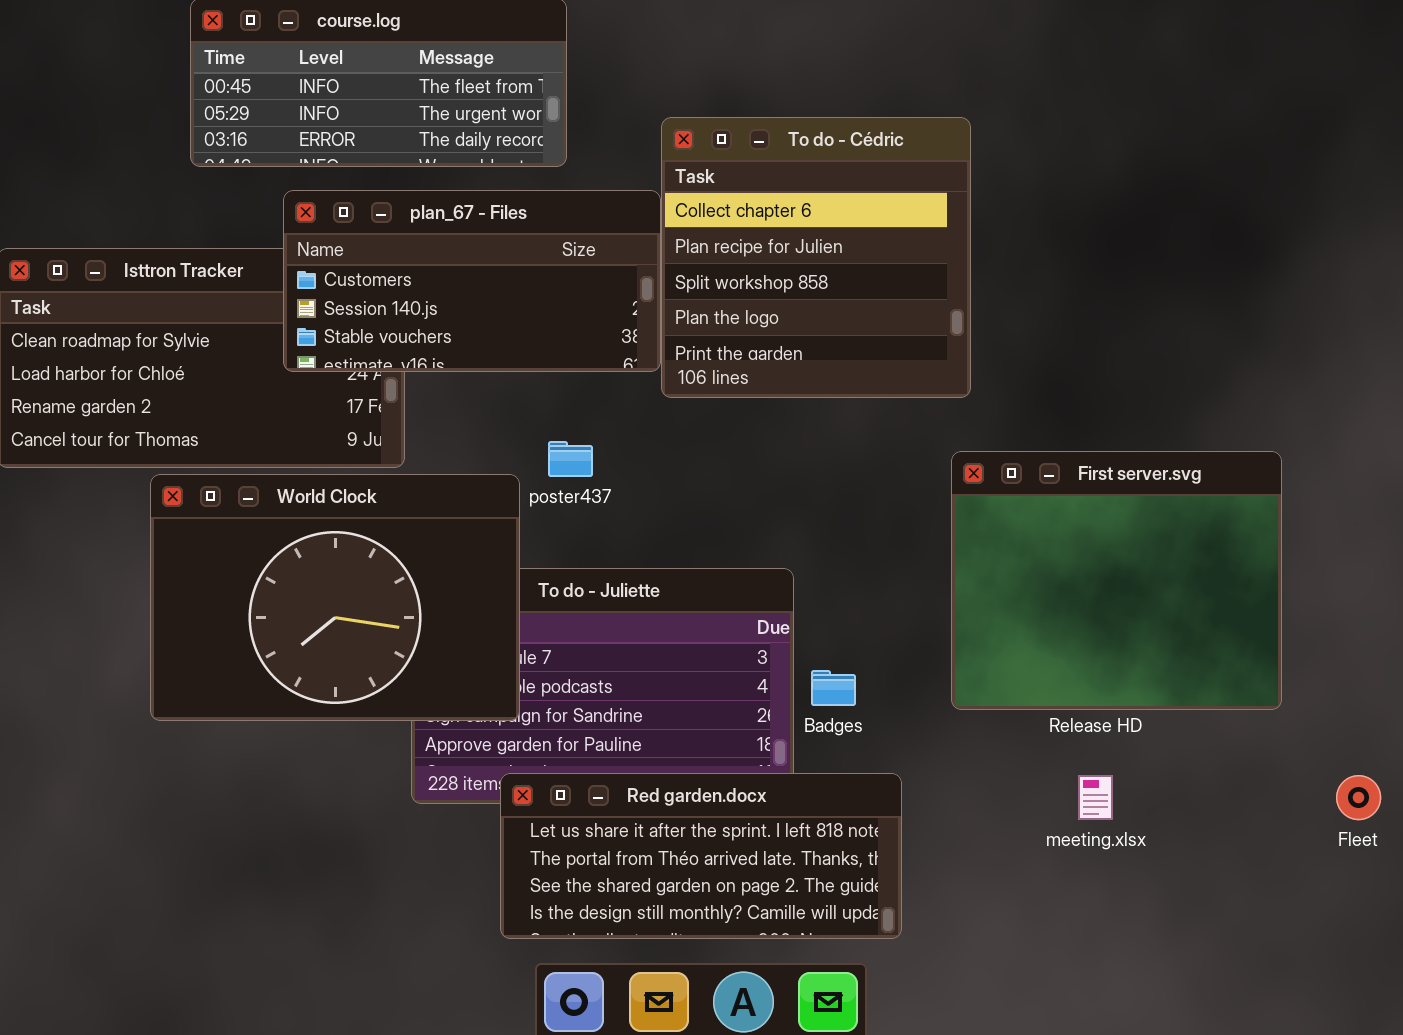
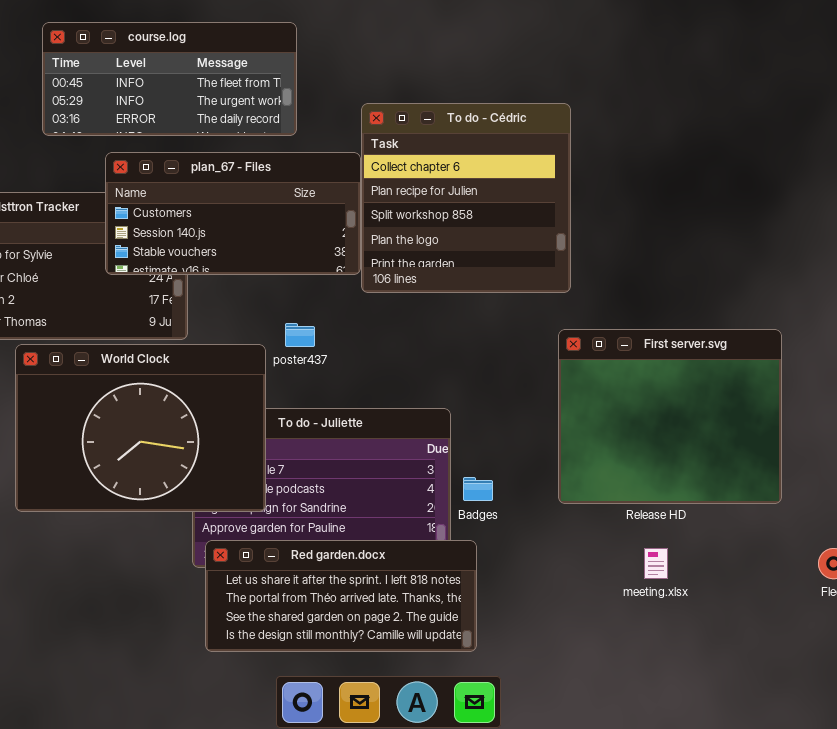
Red garden.docx: [500,773,902,939] -> [205,540,477,652], moved

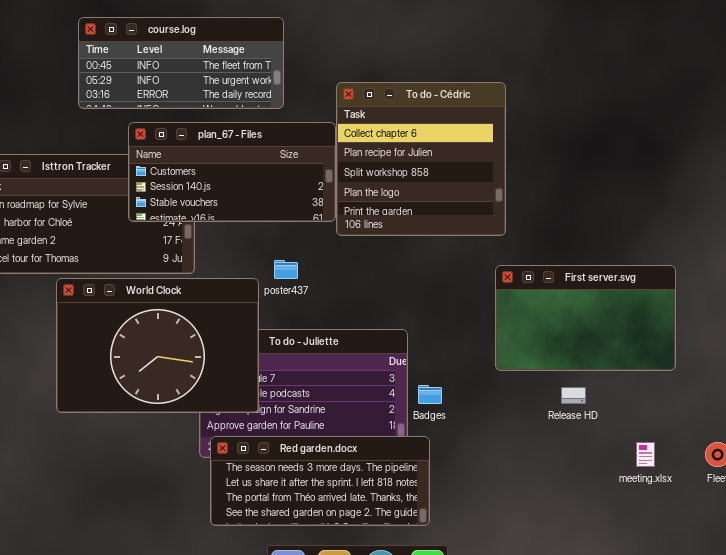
First server.svg: [558,329,782,504] -> [495,265,676,371], resized
Red garden.docx: [205,540,477,652] -> [210,436,430,526], scrolled up 1 row
meeting.xlsx: [644,548,668,579] -> [636,442,655,467], moved

